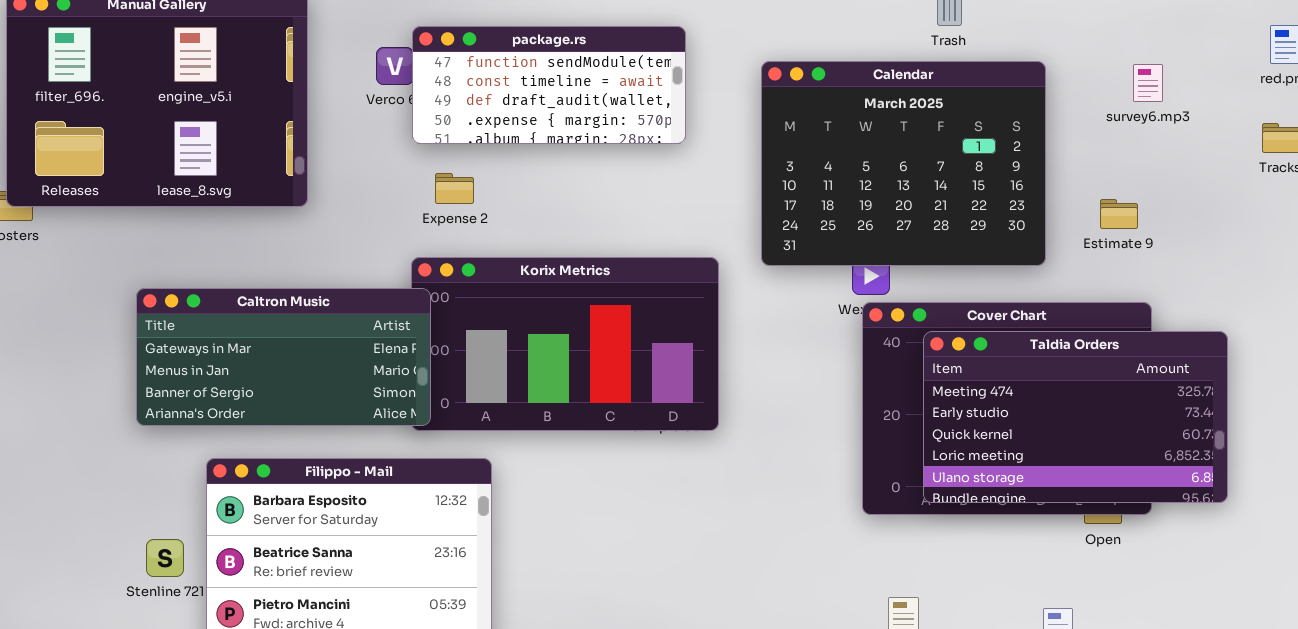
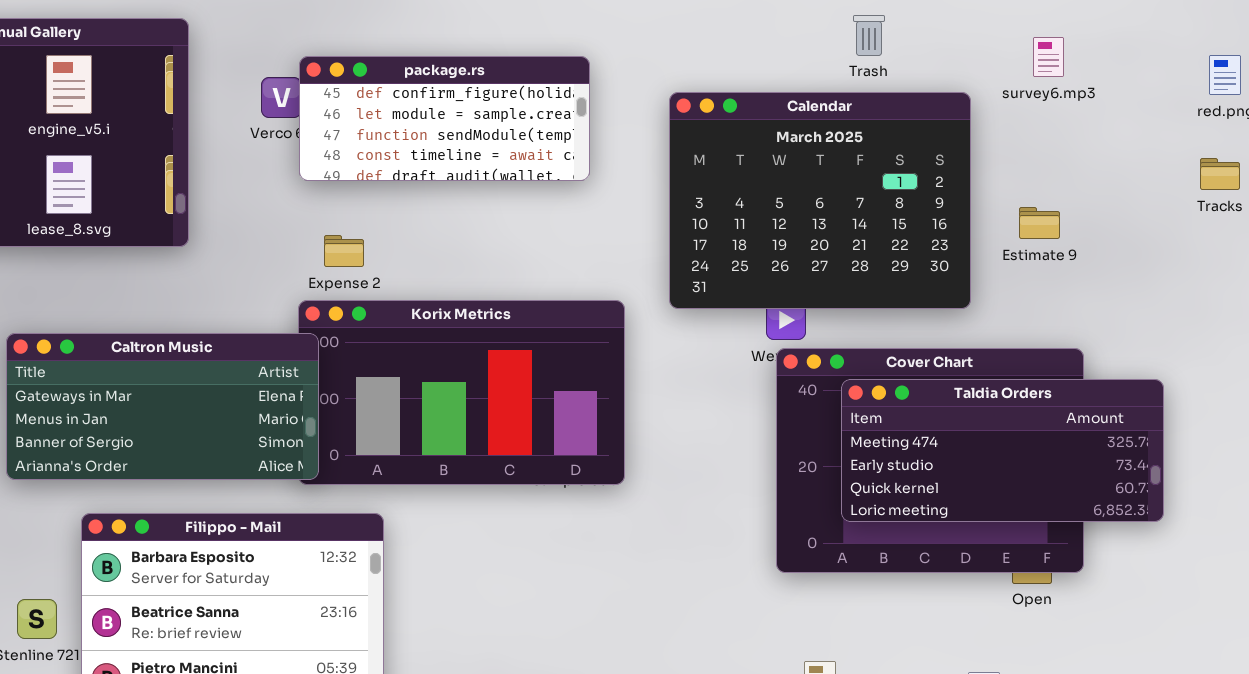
package.rs: [412,26,686,144] -> [299,56,590,181], scrolled up 2 rows
survey6.mp3: [1133,64,1163,102] -> [1033,37,1064,77], moved
Expense 2: [435,173,474,204] -> [324,235,364,267], moved
Estimate 9: [1100,199,1138,229] -> [1019,207,1060,239], moved
Taldia Orders: [923,331,1228,503] -> [841,379,1164,522], resized

